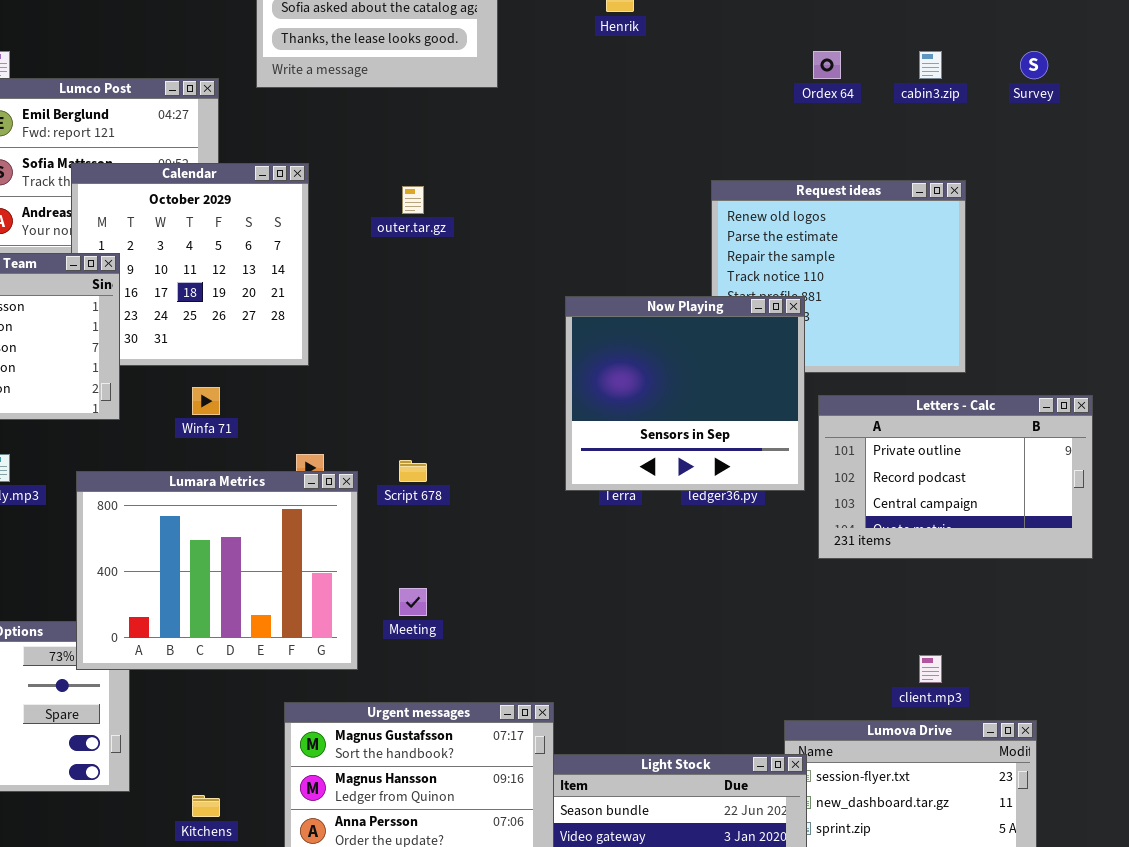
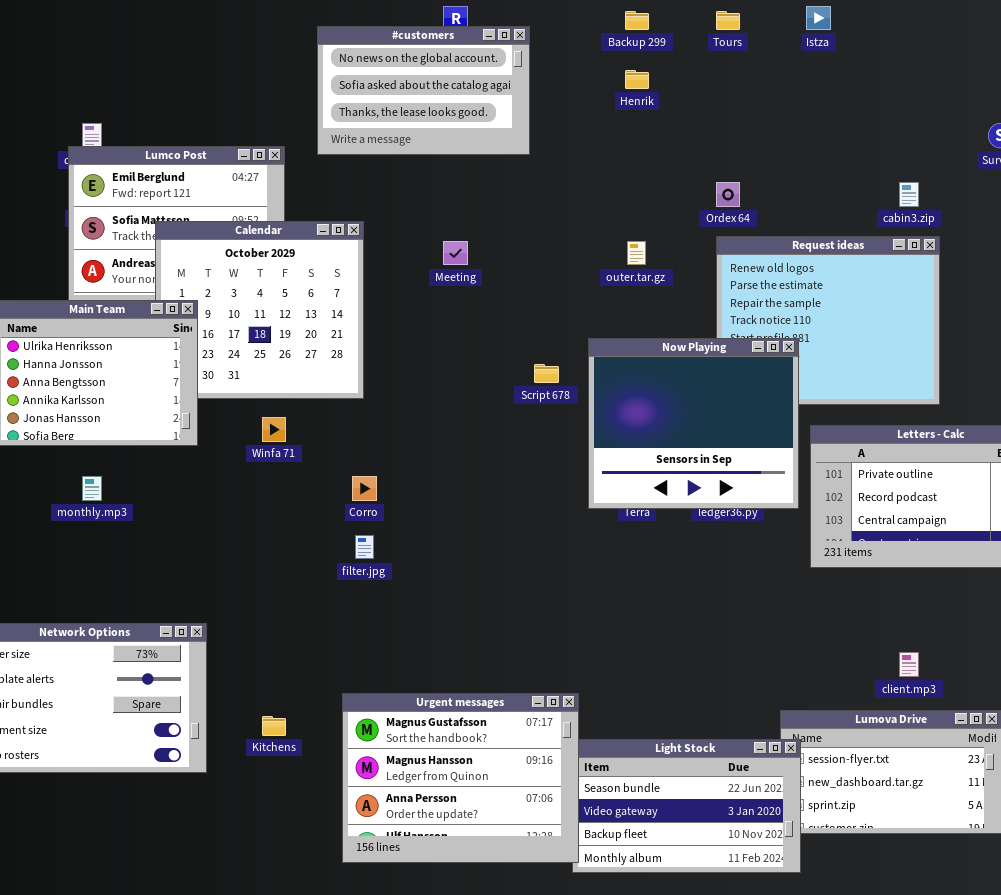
Ordex 64: [813,51,841,79] -> [716,182,740,207], moved
cabin3.zip: [919,51,942,79] -> [899,182,919,207], moved
outer.tar.gz: [402,186,424,214] -> [627,241,646,265], moved
Script 678: [399,460,427,482] -> [534,364,559,383], moved
Lumara Metrics: [76,471,358,670] -> none, closed
Meeting: [399,588,427,616] -> [443,241,468,265], moved
Kitchens: [192,795,220,817] -> [262,716,286,736], moved

